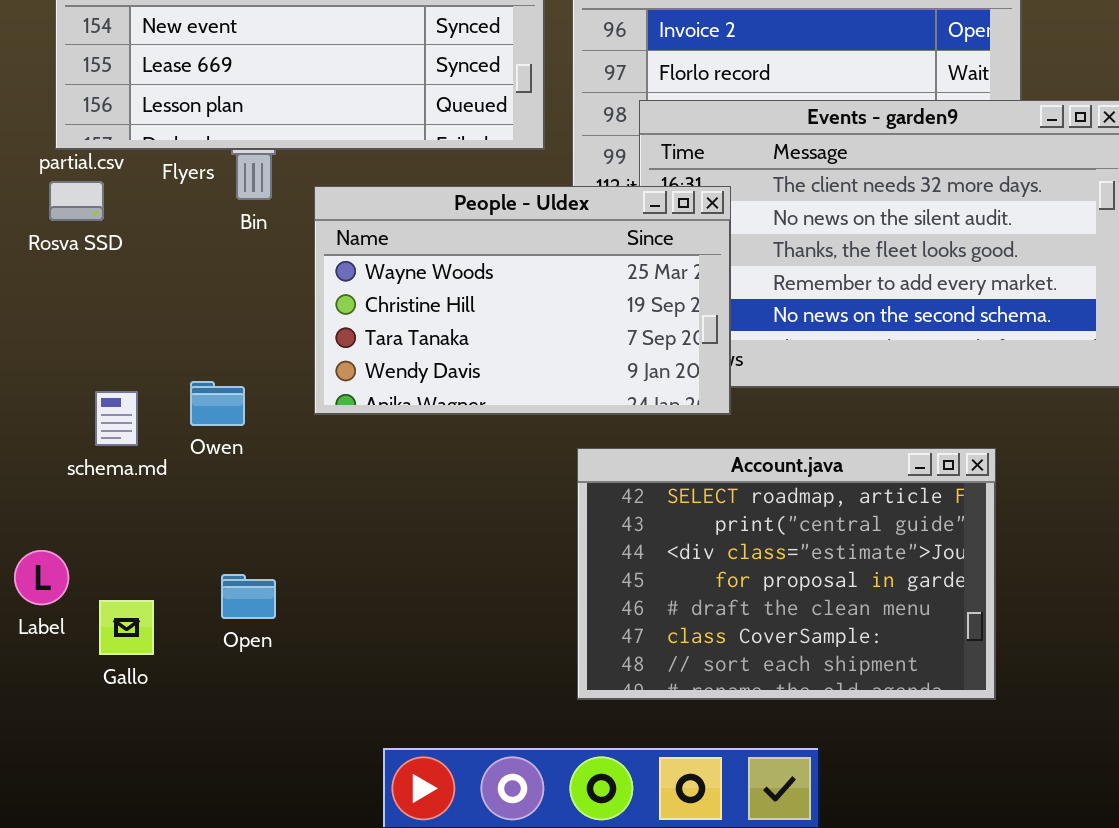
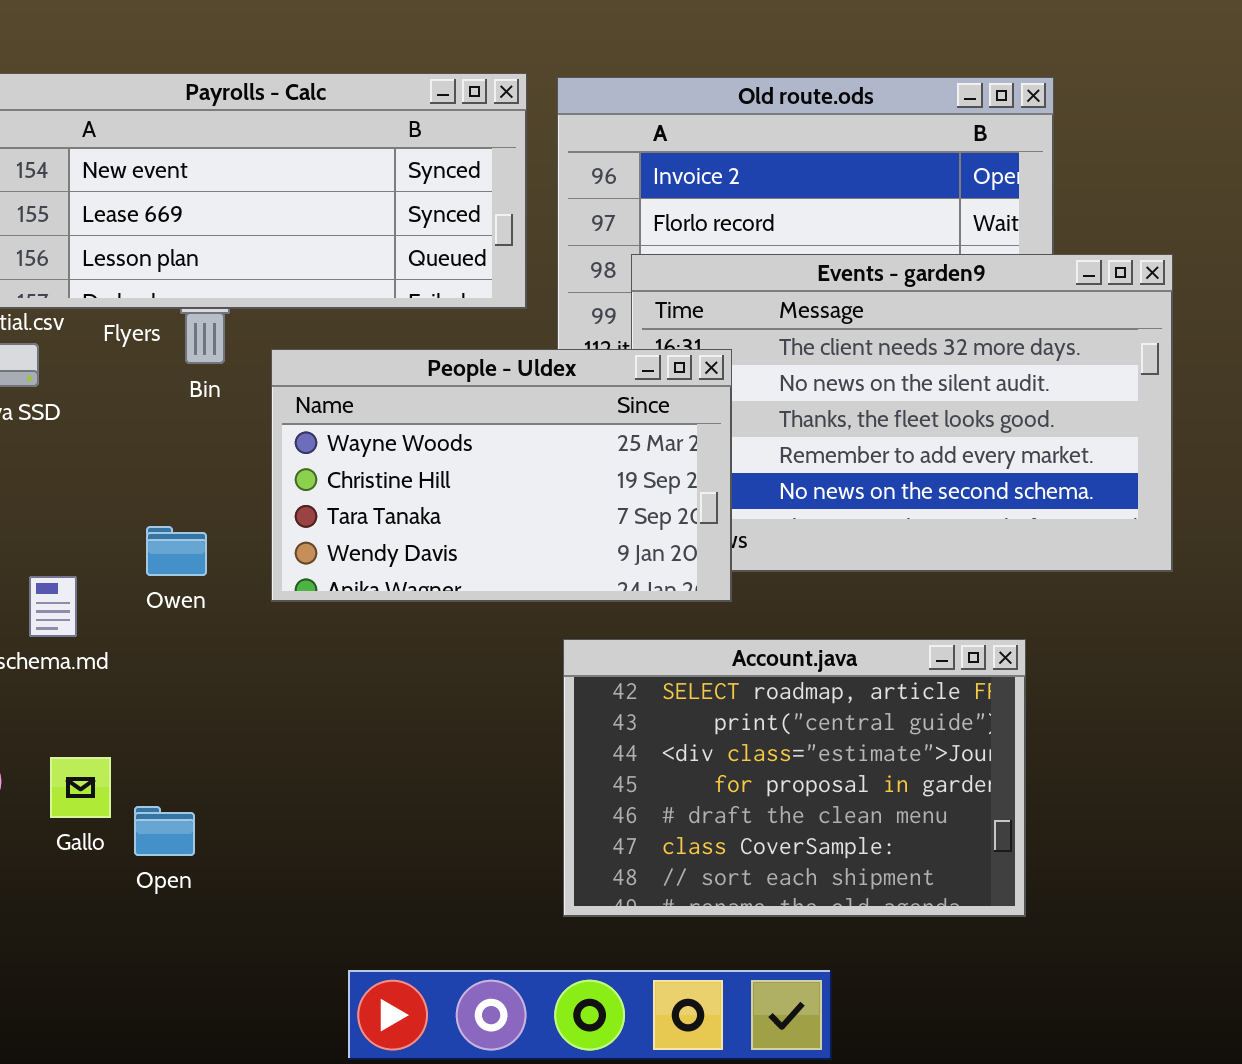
Owen: [190,381,245,426] -> [146,526,207,576], moved
Open: [221,574,276,619] -> [134,806,195,856], moved
Gallo: [99,600,154,655] -> [50,757,111,818], moved

